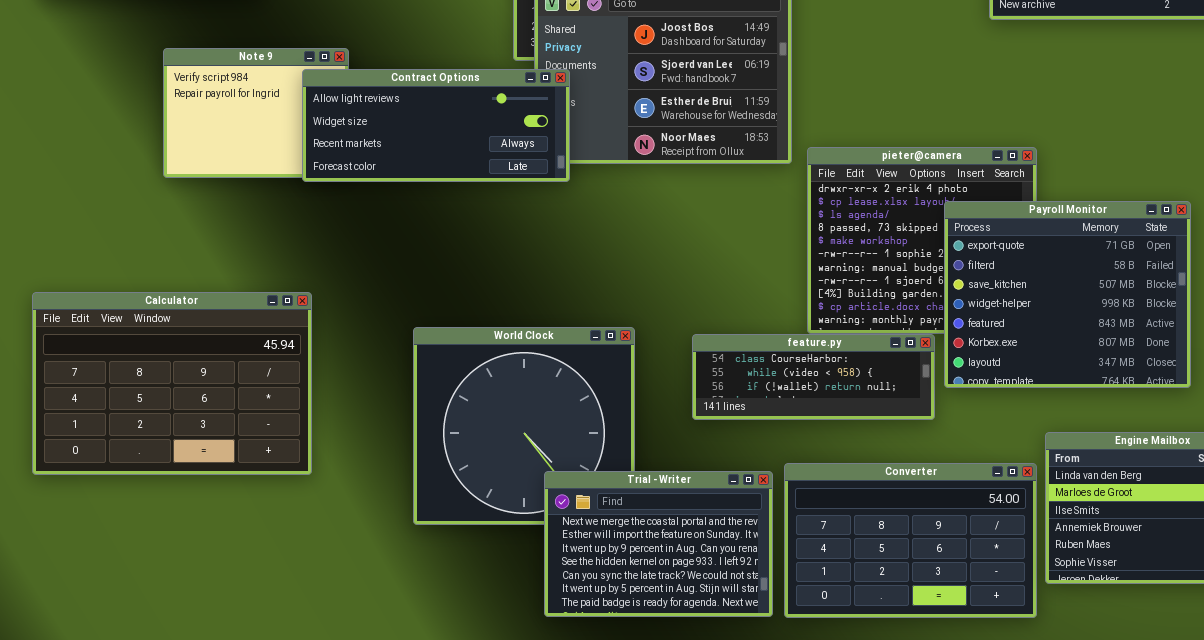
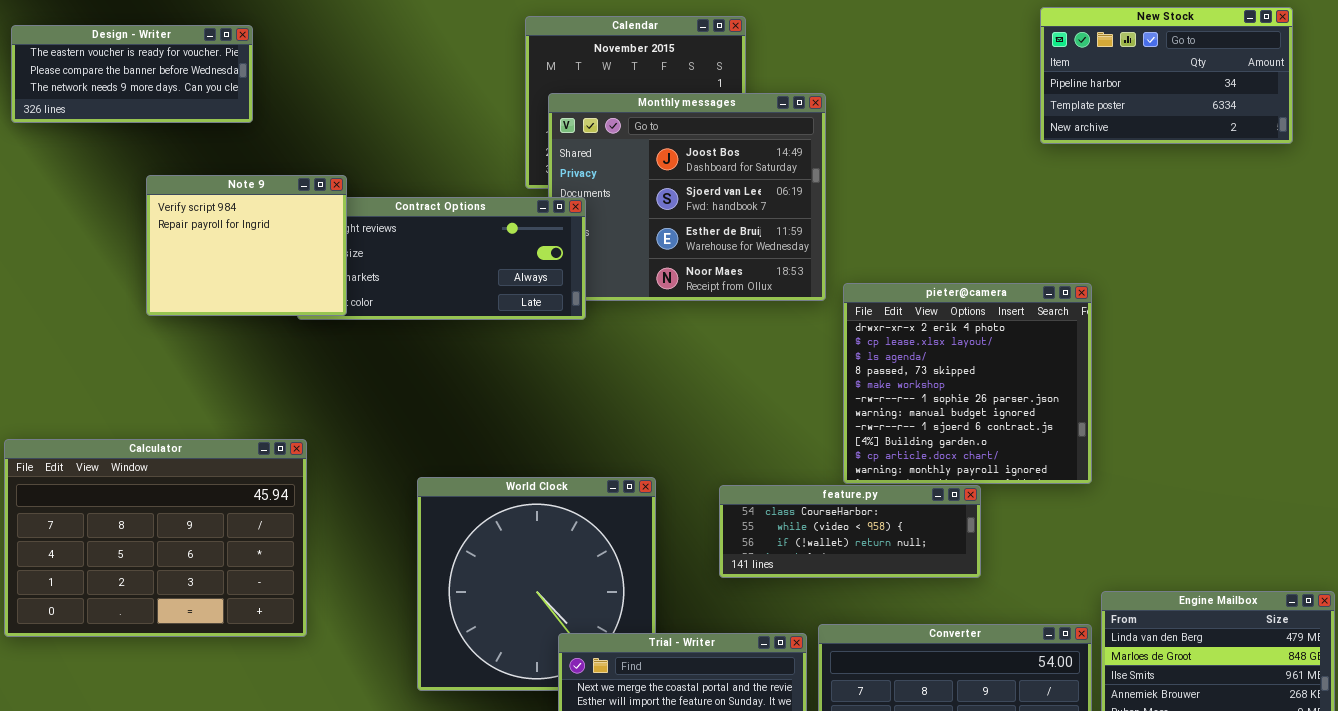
Note 9: [163,48,349,178] -> [146,175,347,316], raised
Payroll Monitor: [944,201,1191,388] -> none, closed

